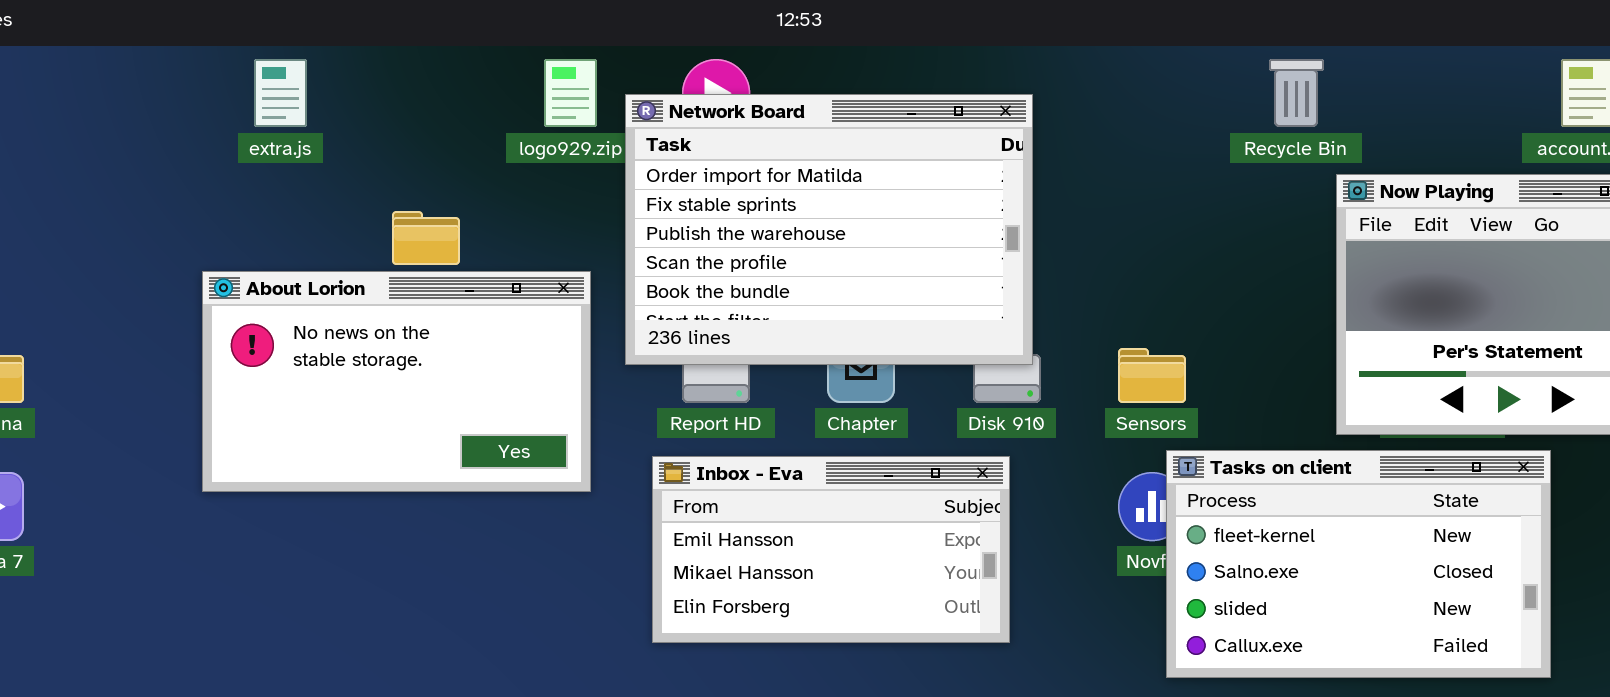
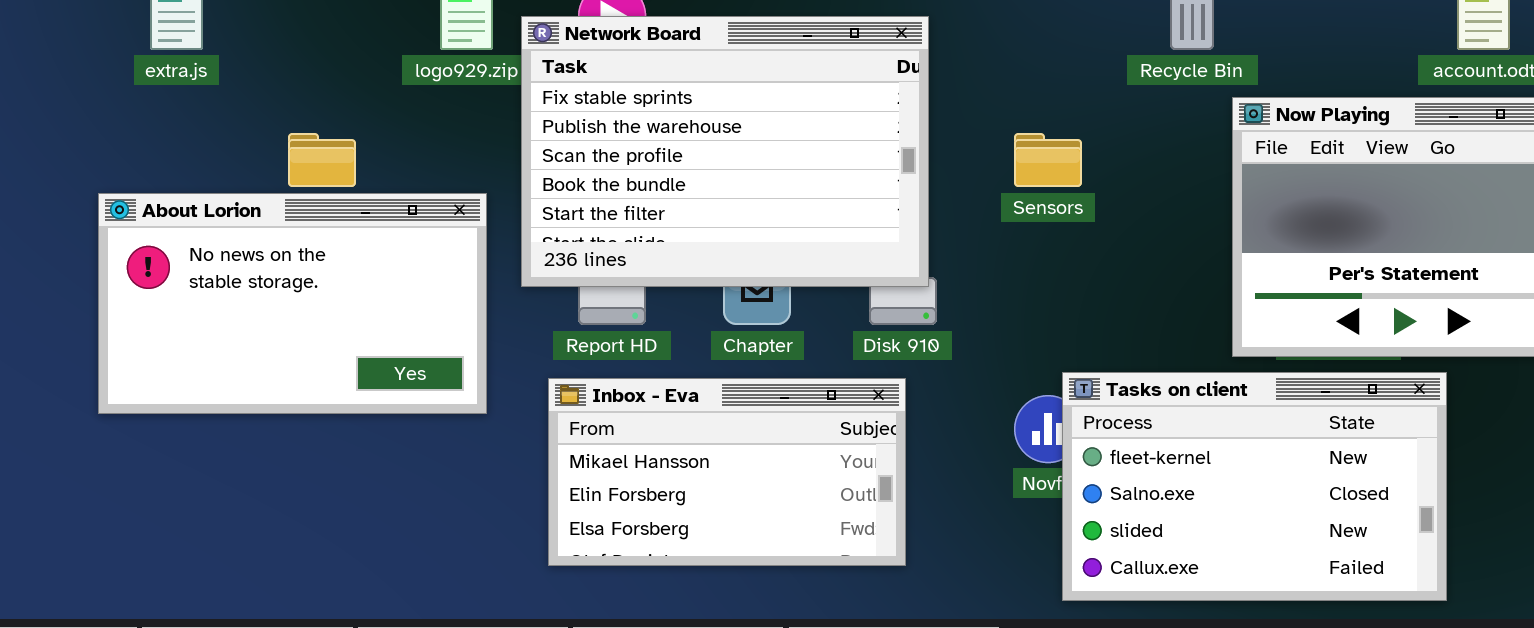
Network Board: [625,94,1033,365] -> [521,16,929,287], scrolled down 1 row
Sensors: [1118,348,1186,403] -> [1014,133,1082,187], moved
Inbox - Eva: [652,456,1010,643] -> [548,378,906,566], scrolled down 1 row

